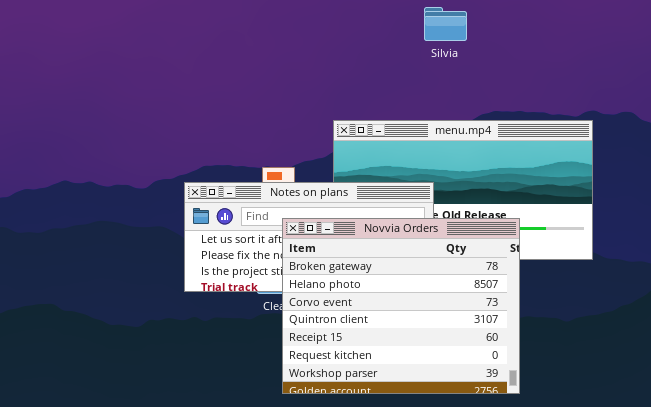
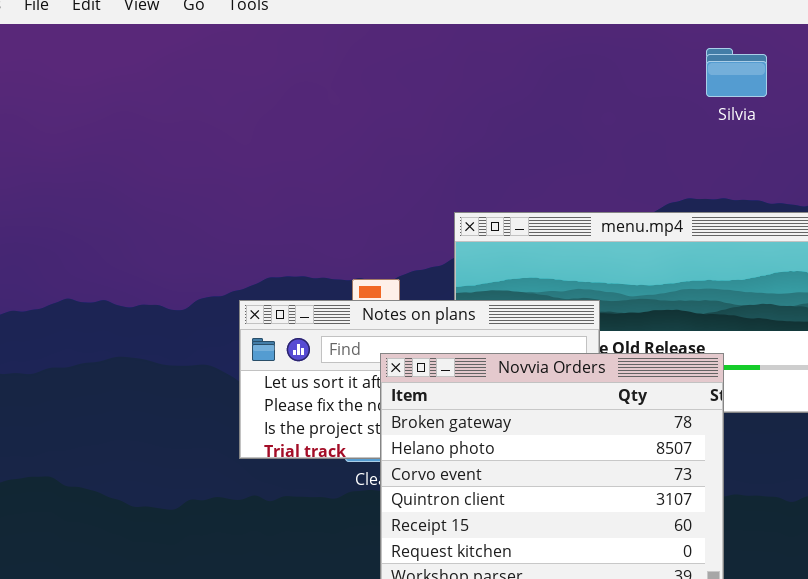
Silvia: [424,7,467,41] -> [706,48,767,97], moved

